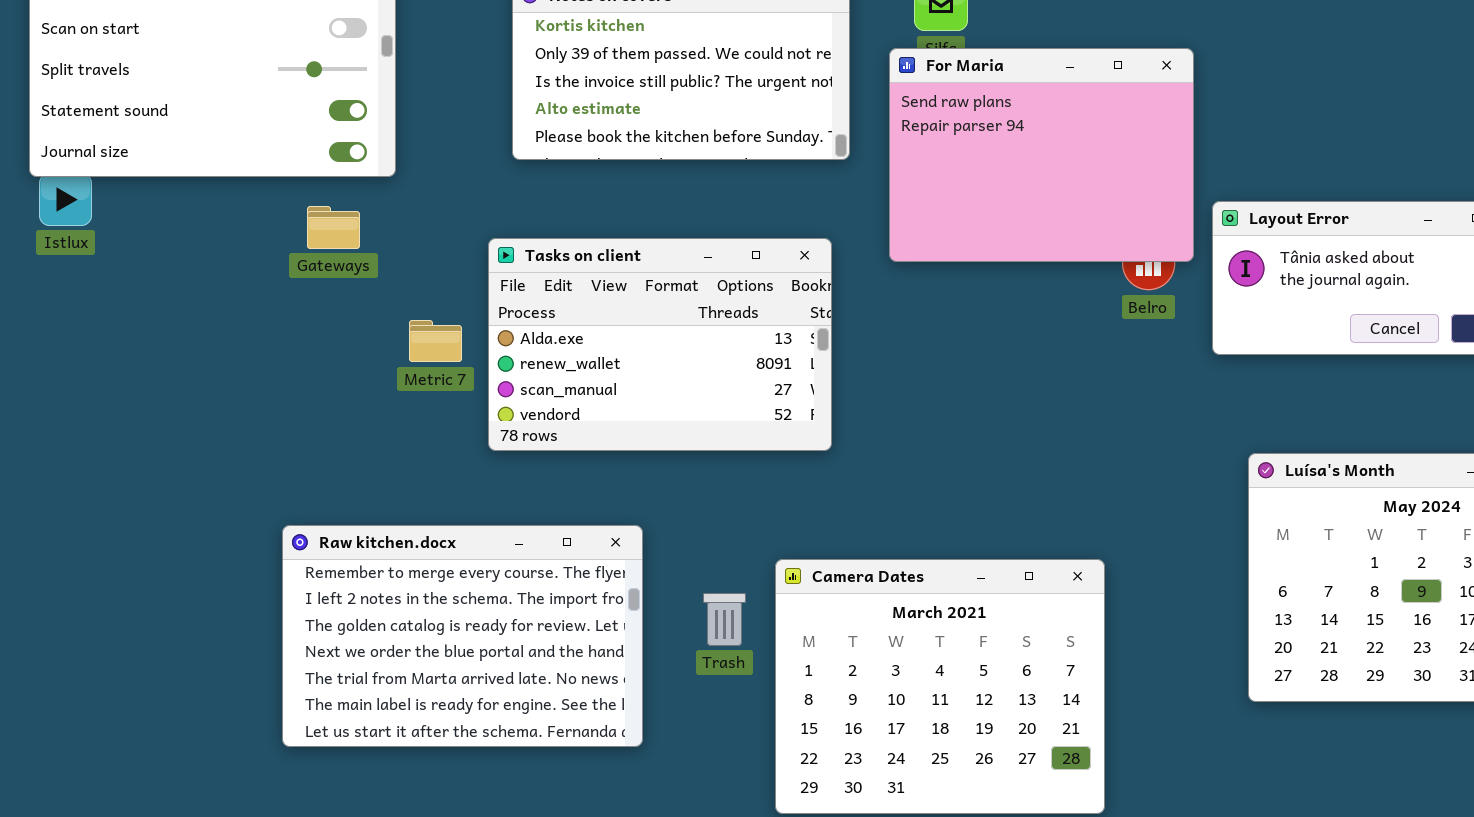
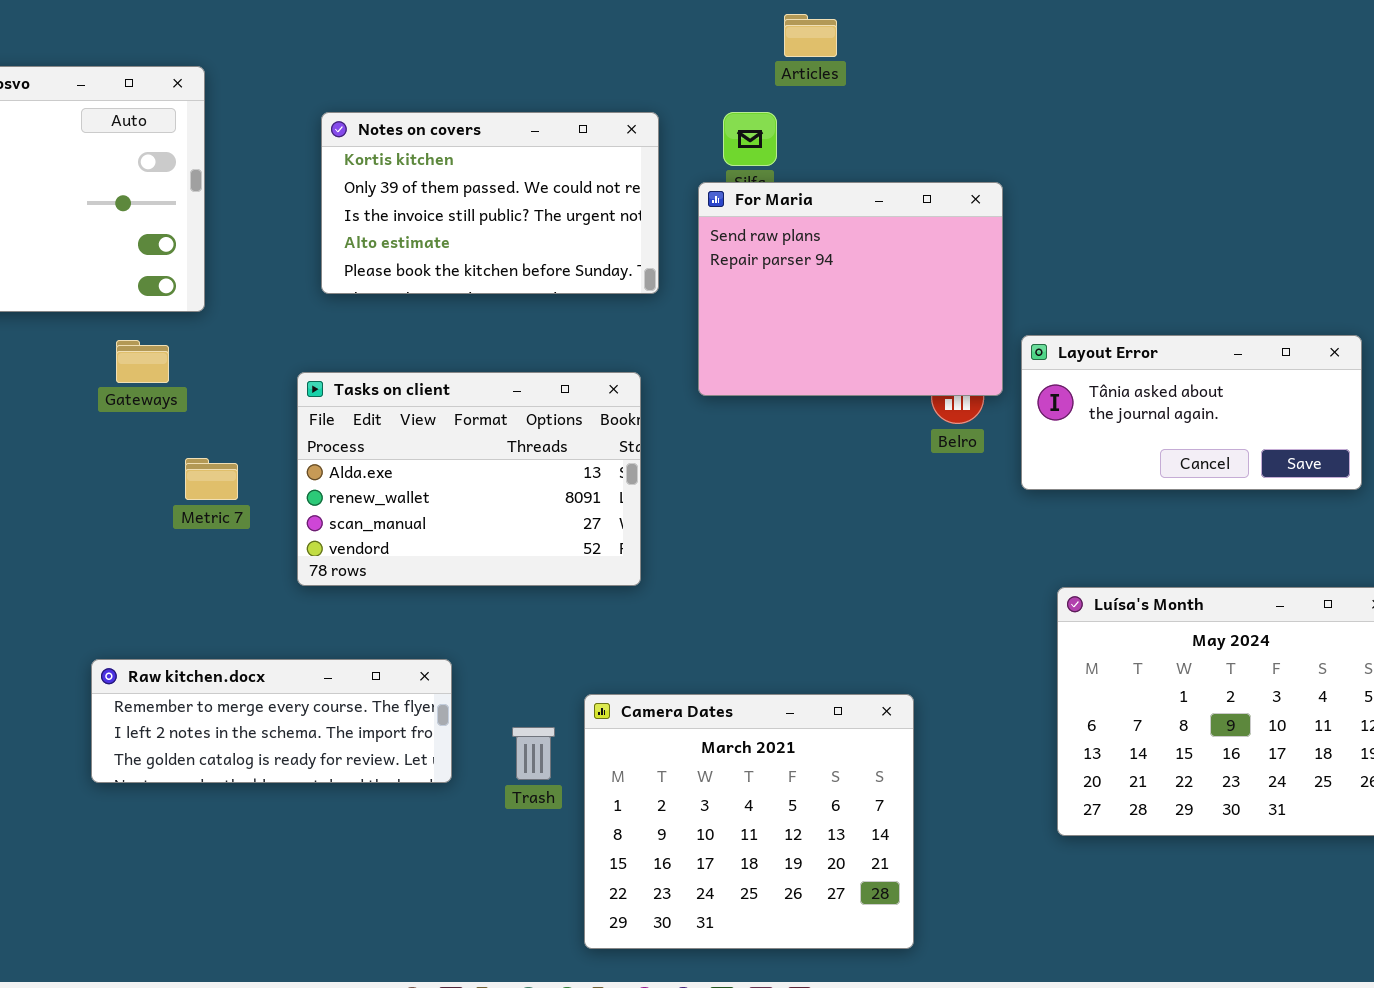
Metric 7: [409,320,462,362] -> [185,458,238,500], moved
Raw kitchen.docx: [282,525,643,747] -> [91,659,452,783], resized

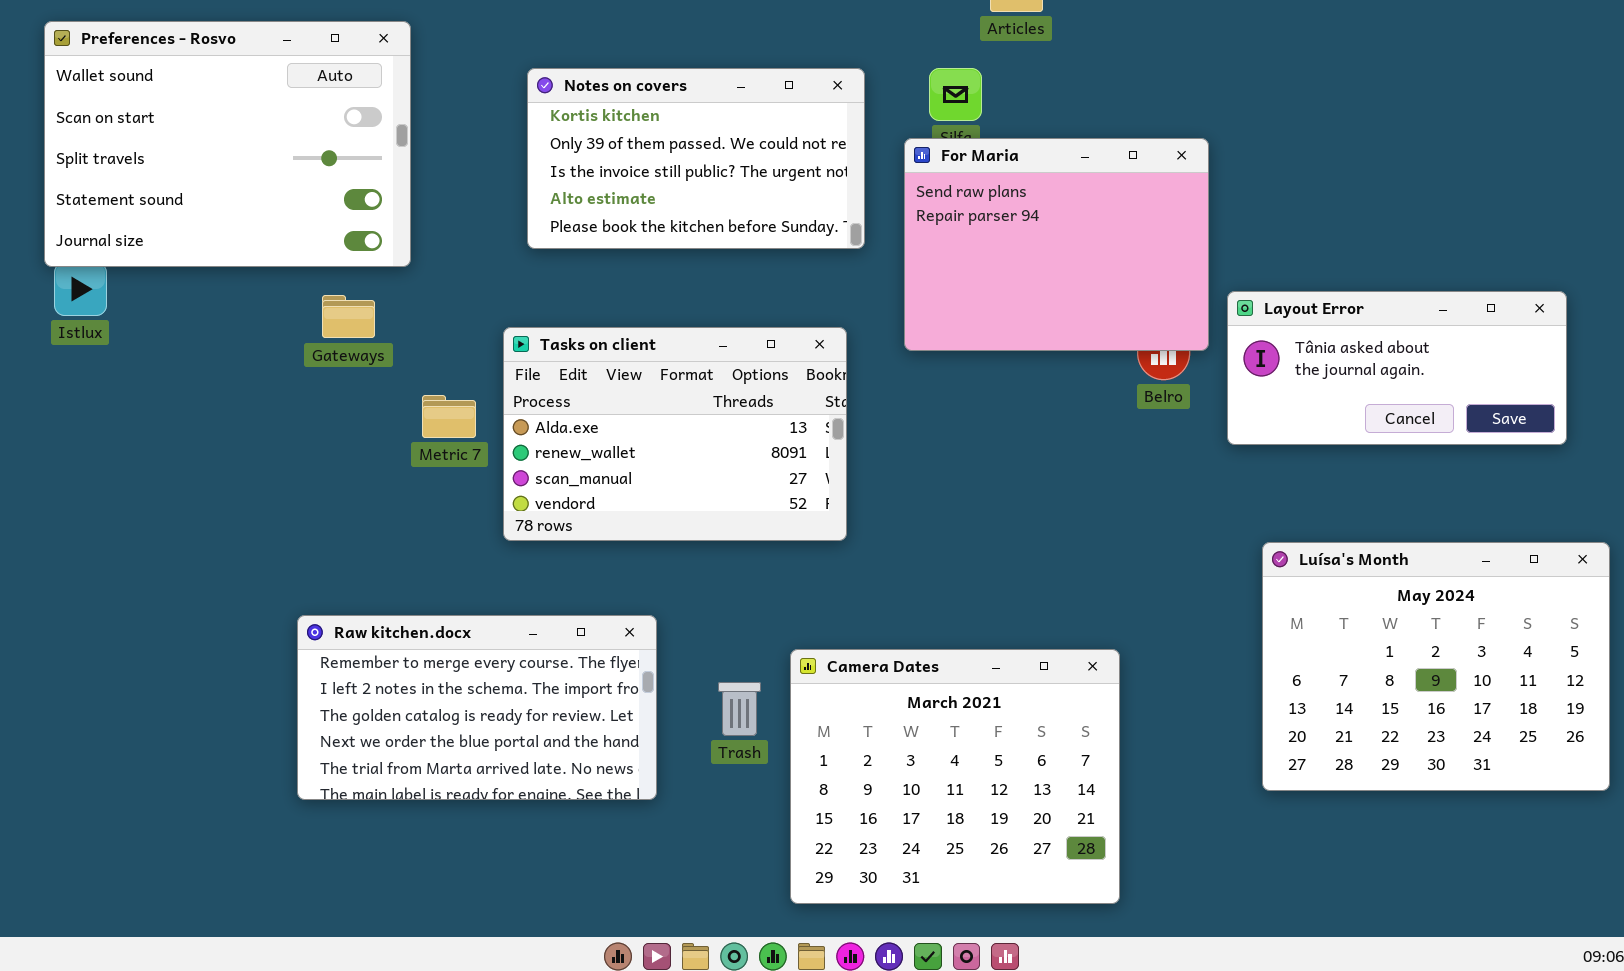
Metric 7: [185,458,238,500] -> [422,395,476,438], moved
Raw kitchen.docx: [91,659,452,783] -> [297,615,657,800], resized

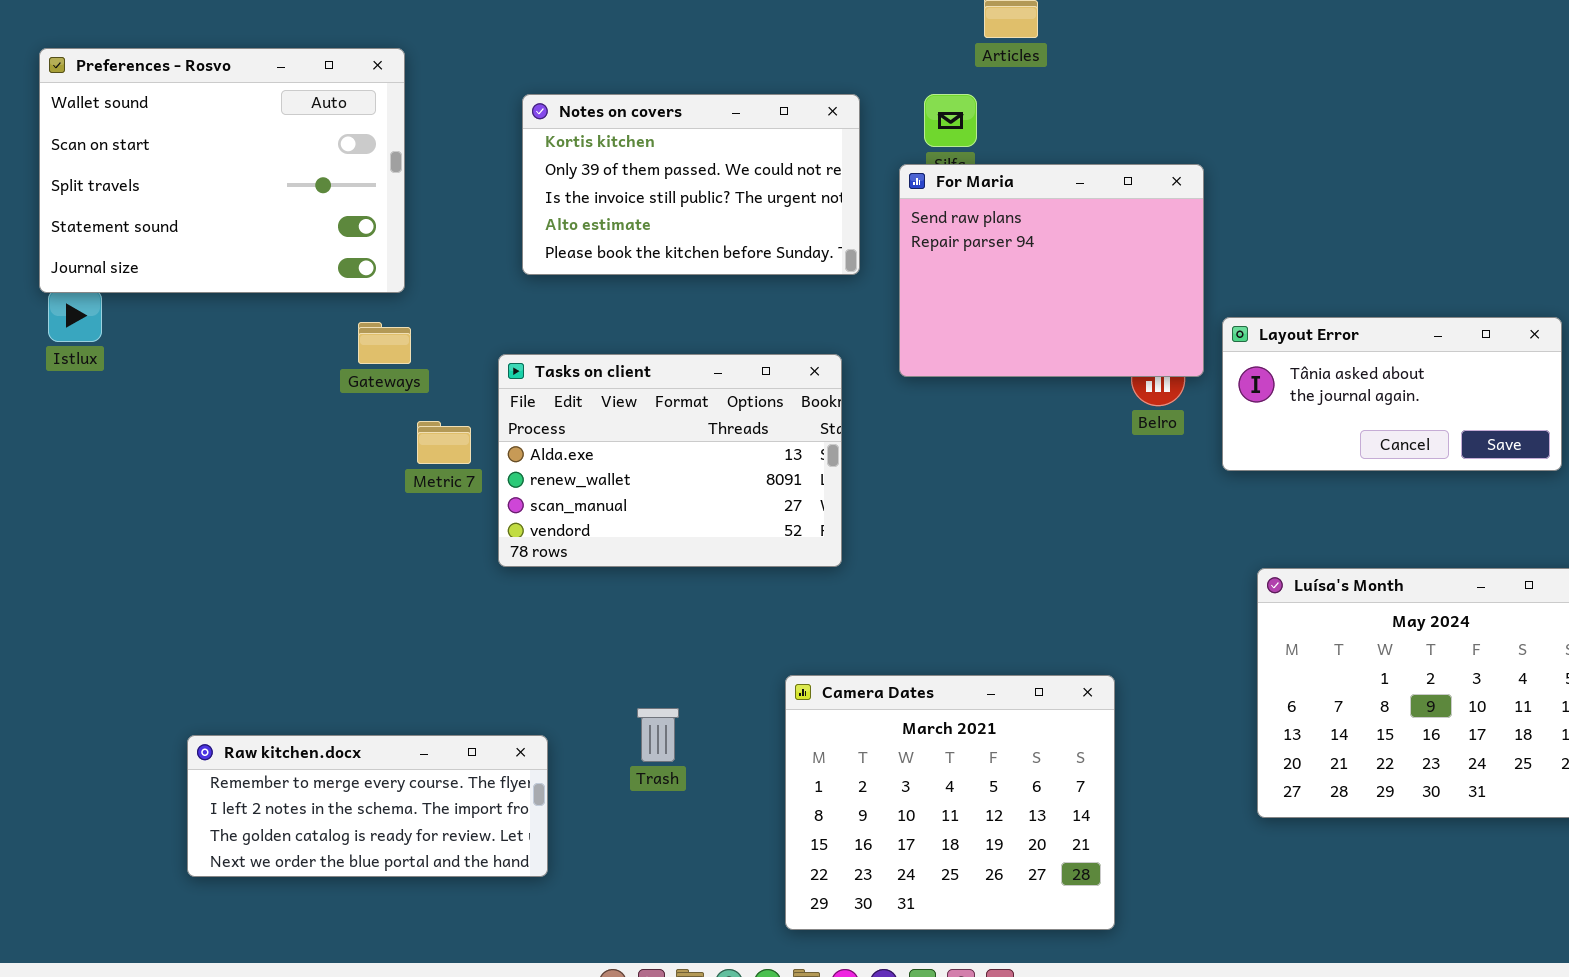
Gateways: [322,295,375,338] -> [358,322,411,364], moved
Raw kitchen.docx: [297,615,657,800] -> [187,735,548,877], moved, resized
Trash: [718,682,761,736] -> [637,708,679,762], moved

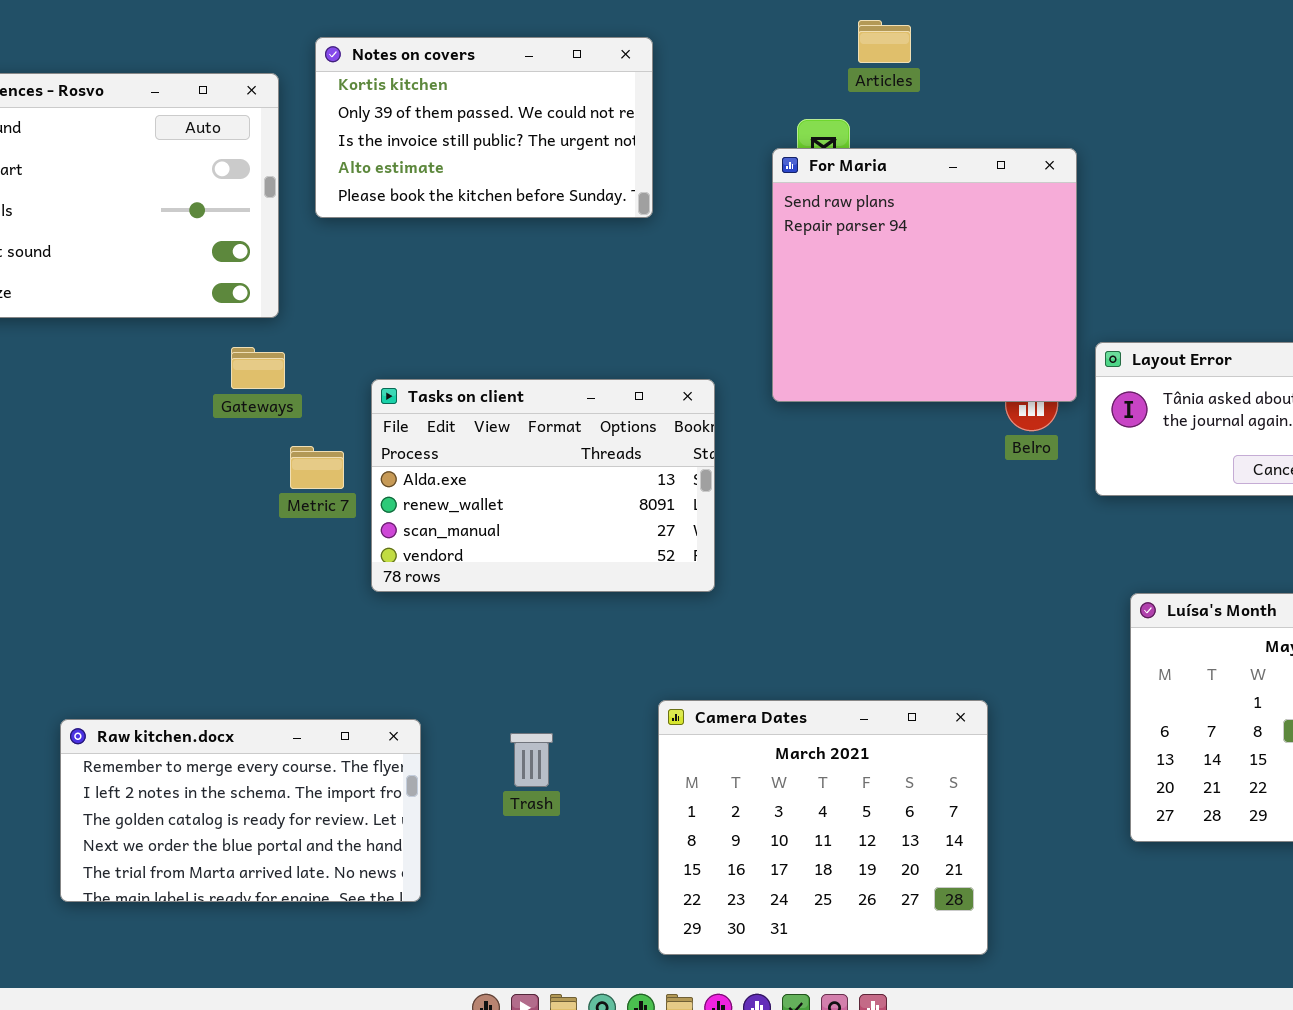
Notes on covers: [522,94,860,275] -> [315,37,653,218], moved
For Maria: [899,164,1204,377] -> [772,148,1077,402], resized
Raw kitchen.docx: [187,735,548,877] -> [60,719,421,902], resized

